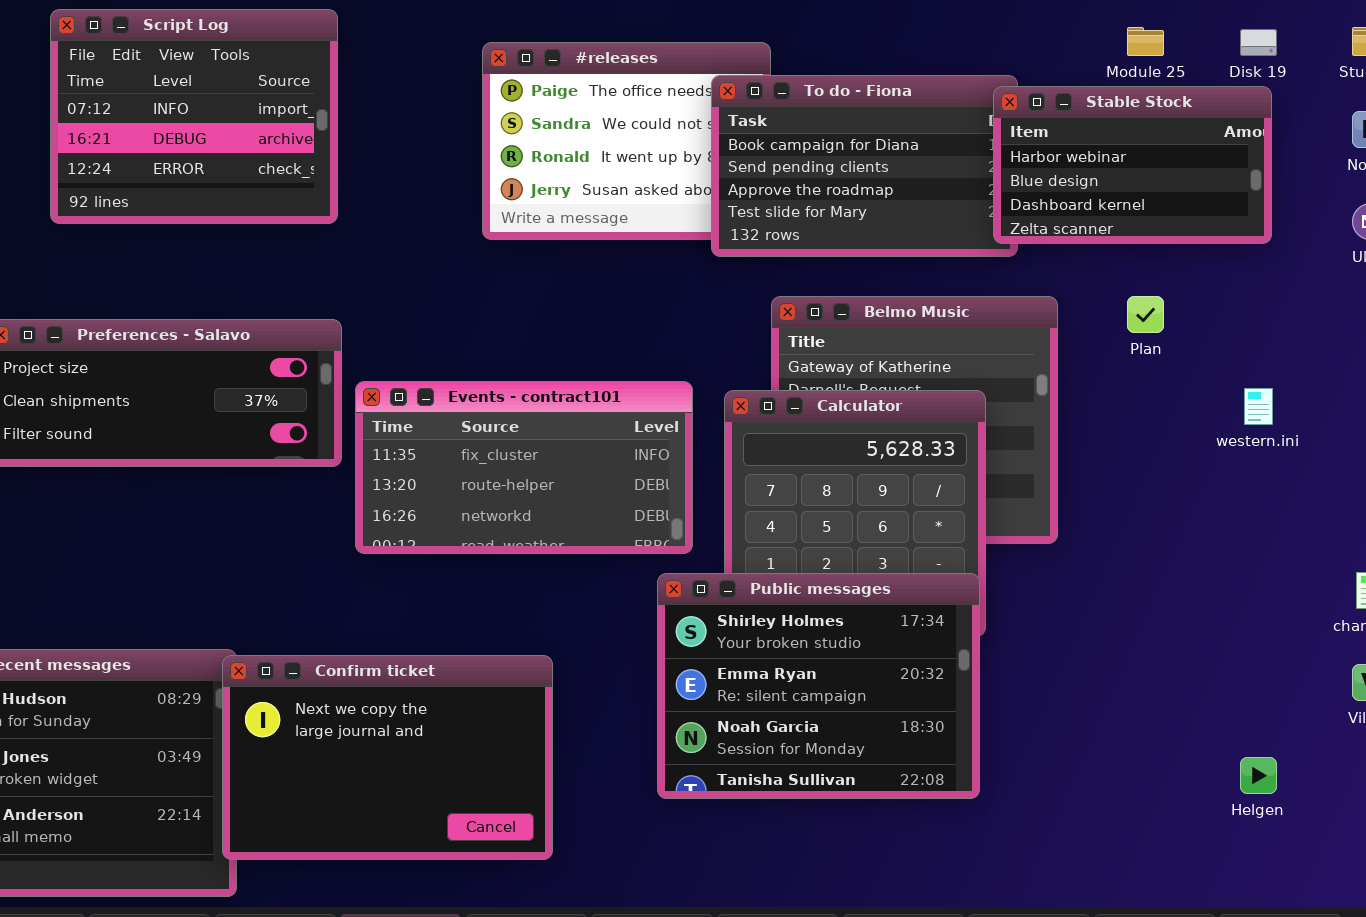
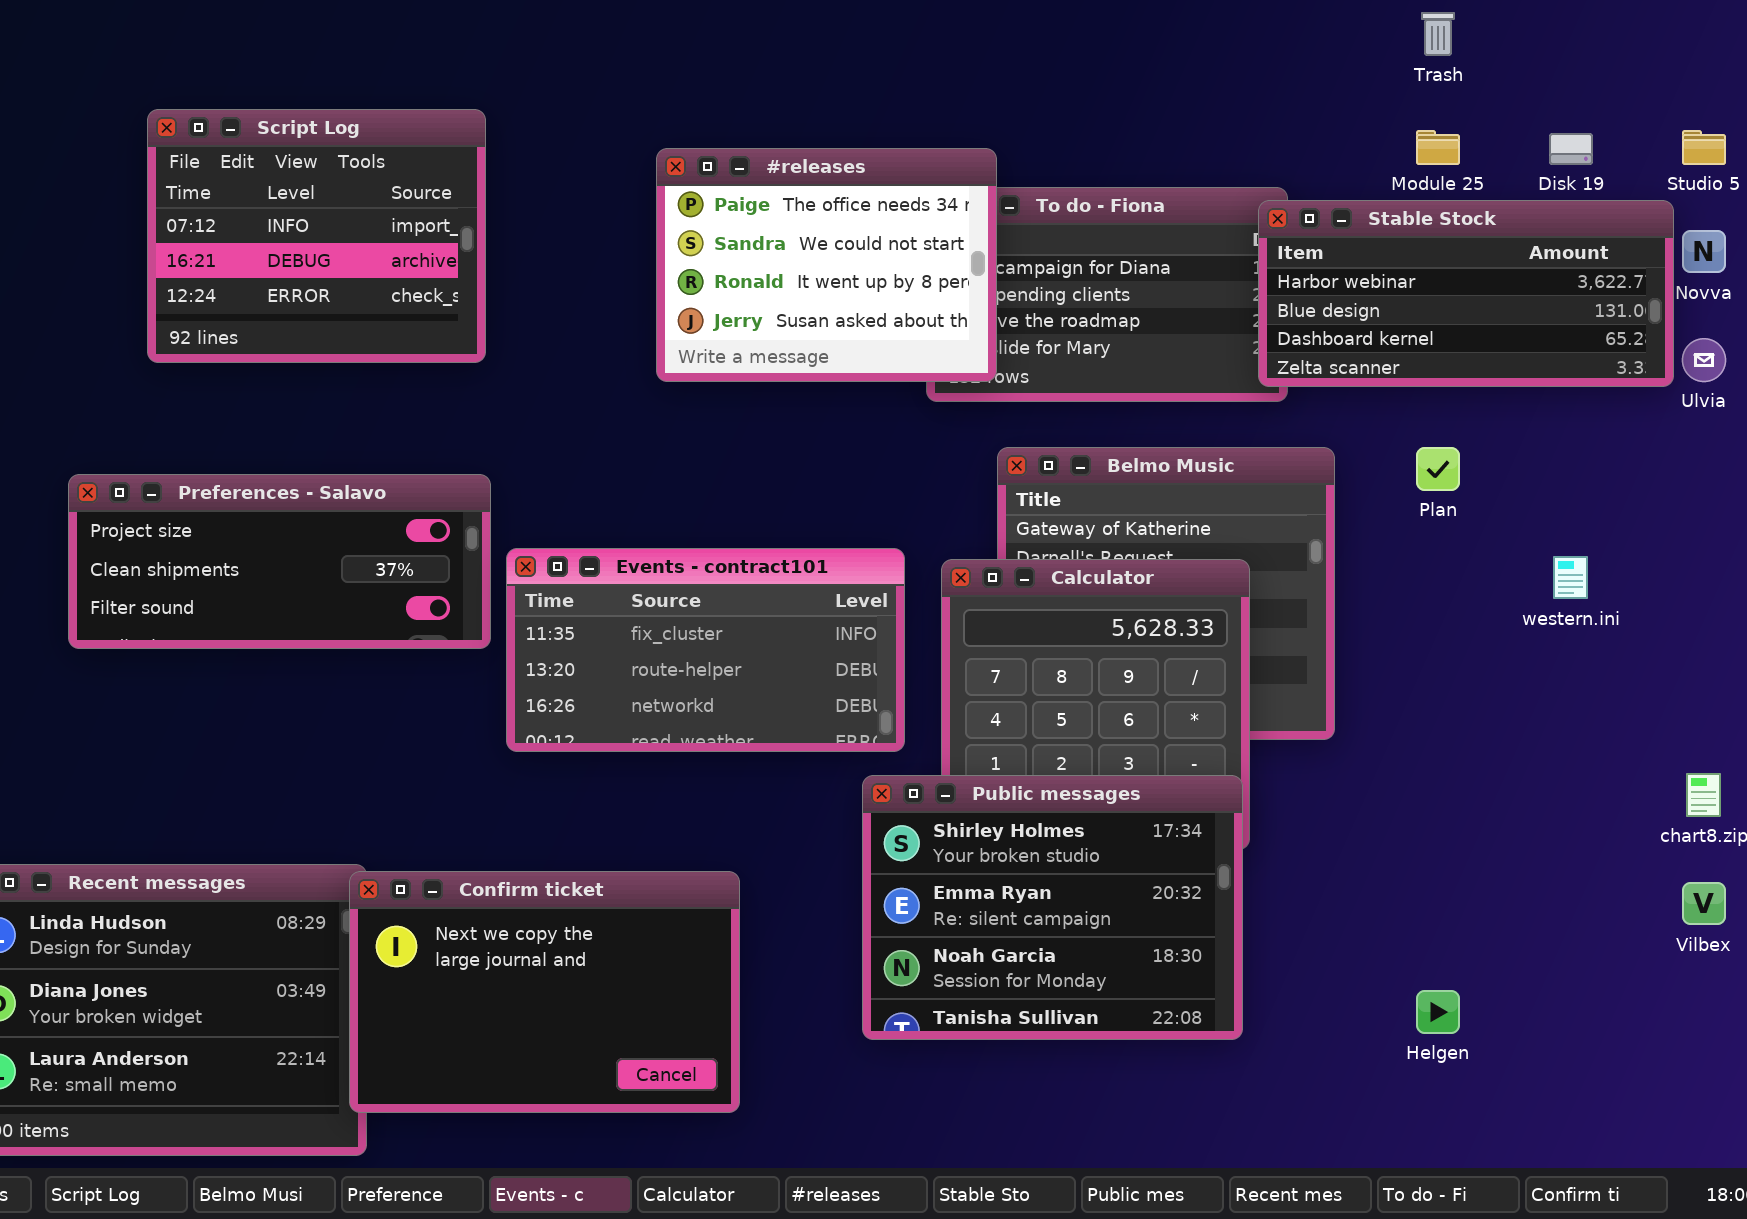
#releases: [482,42,771,240] -> [656,148,997,382], raised
Stable Stock: [993,86,1272,244] -> [1258,200,1674,387], resized
Helgen: [1240,757,1277,794] -> [1416,990,1460,1034], moved

